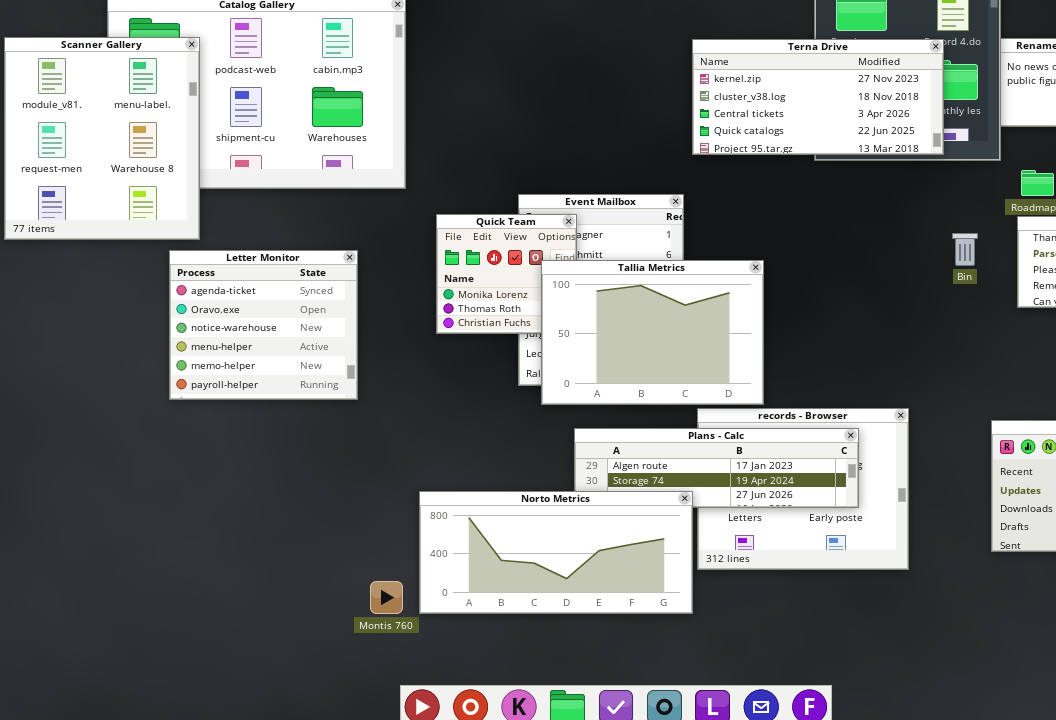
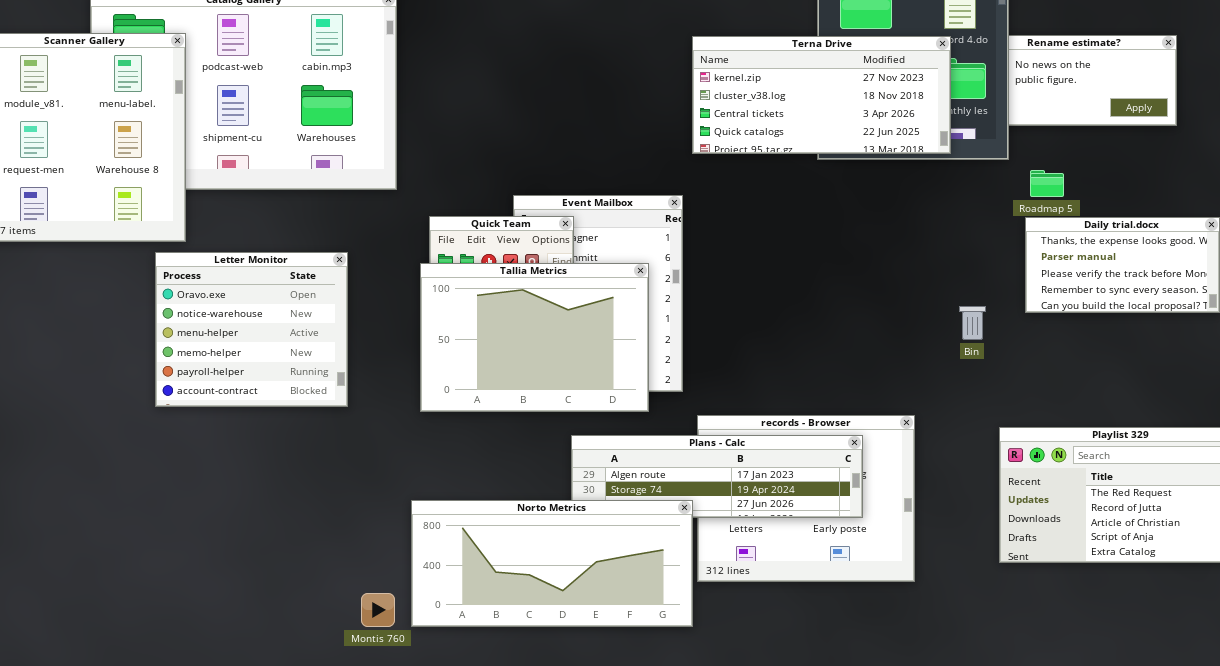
Bin: [952,233,978,266] -> [959,306,986,340], moved
Letter Monitor: [169,250,358,400] -> [155,252,348,407], scrolled down 1 row
Tallia Metrics: [541,260,764,405] -> [420,263,649,412], moved

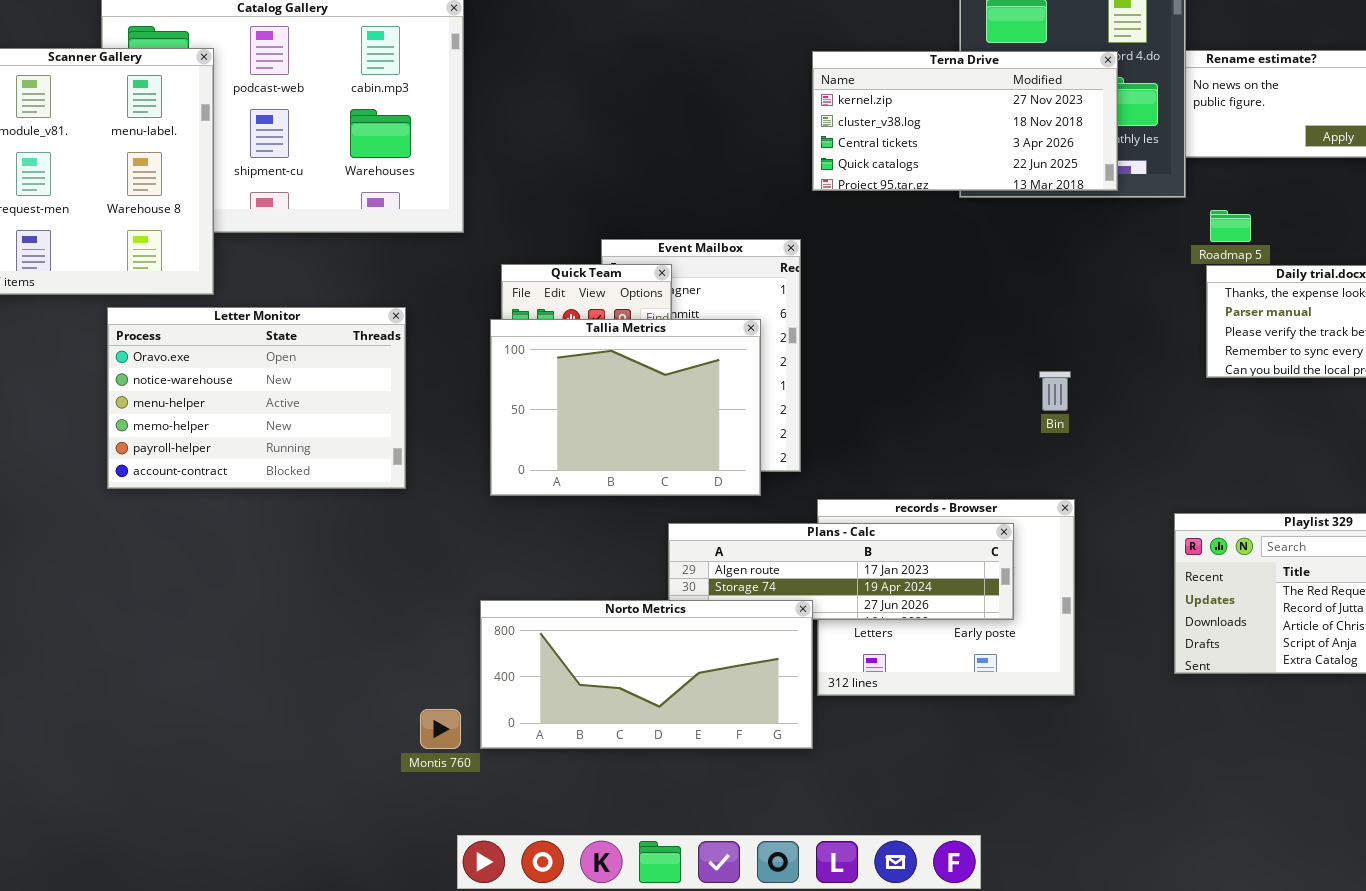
Letter Monitor: [155,252,348,407] -> [107,307,406,489], resized
Bin: [959,306,986,340] -> [1039,371,1071,411], moved

